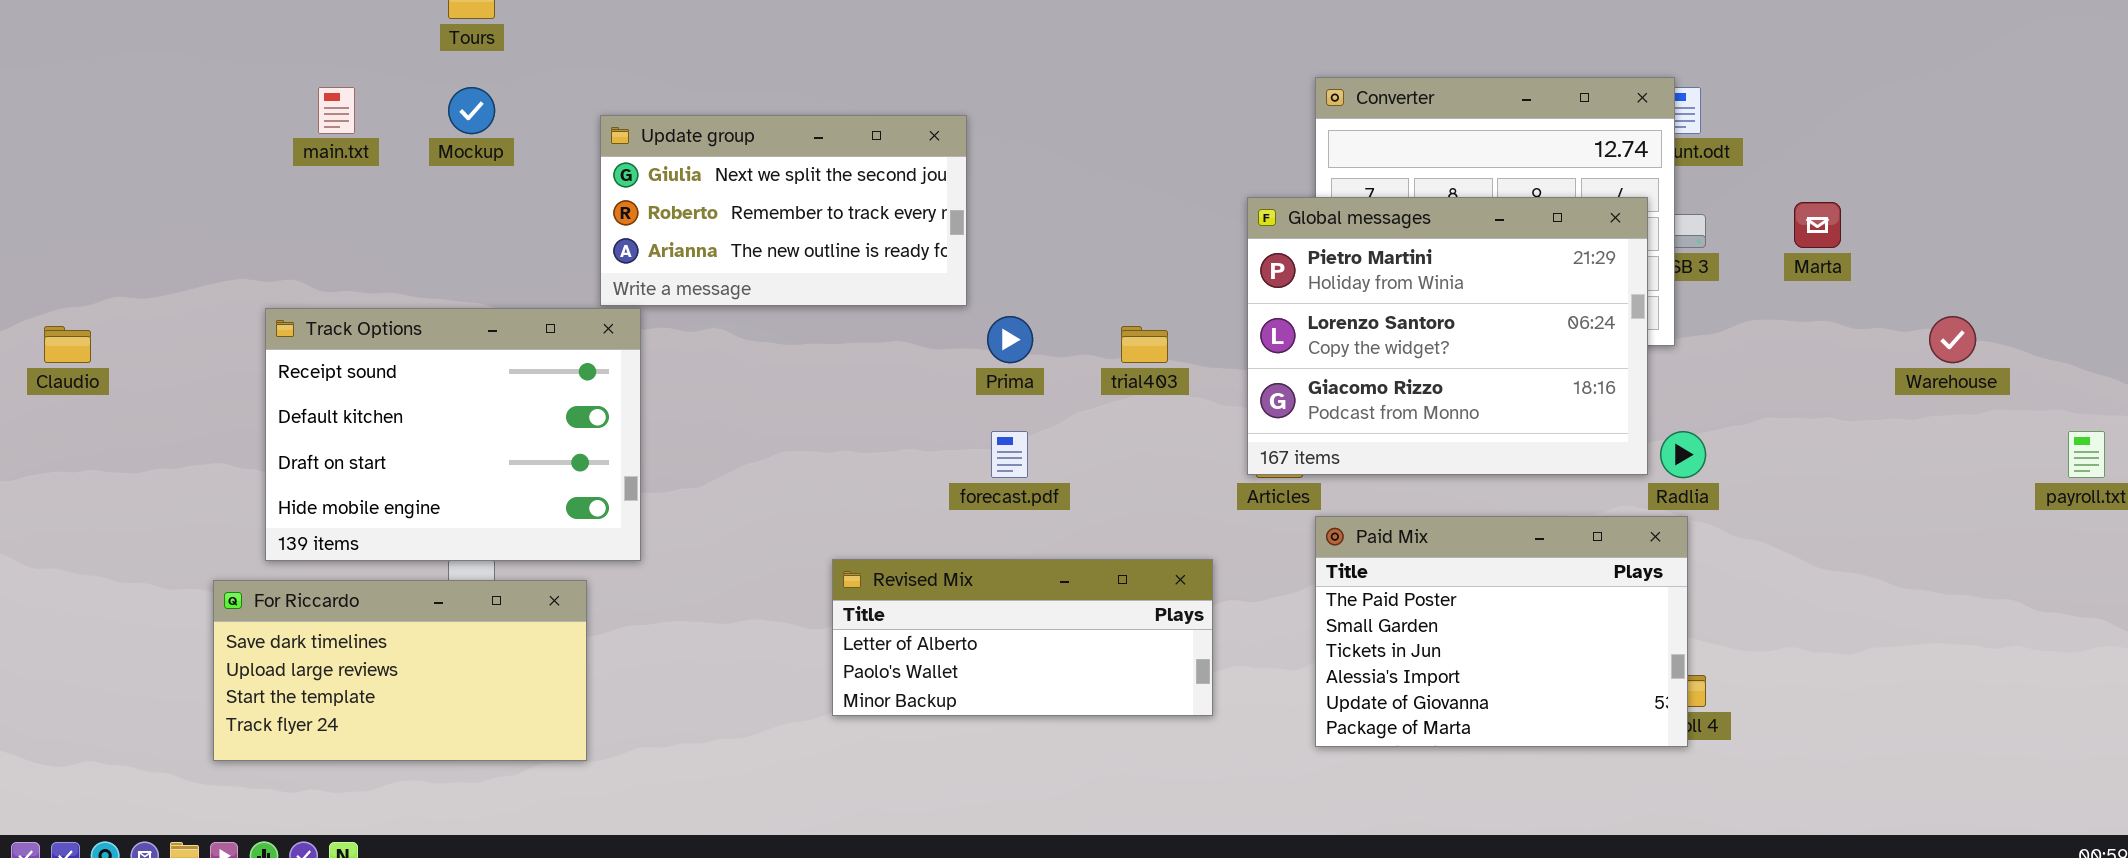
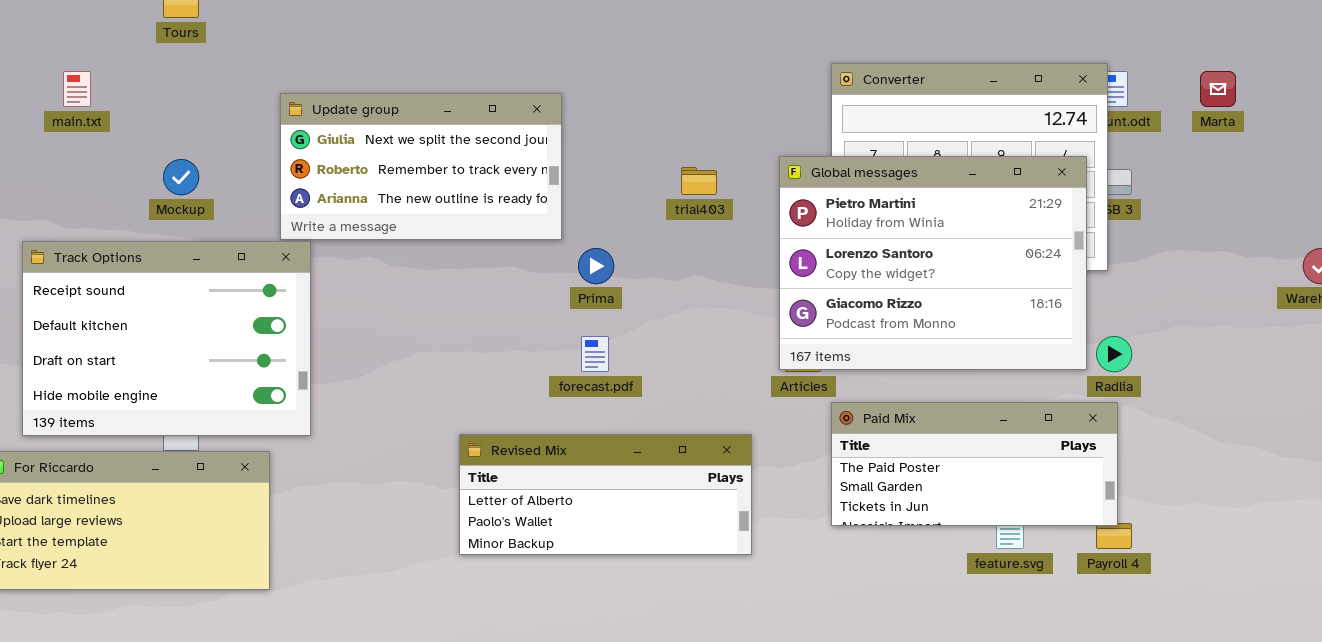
Mockup: [448,87,495,134] -> [163,159,199,195], moved
Marta: [1794,202,1841,248] -> [1200,71,1236,107], moved
trial403: [1121,326,1168,363] -> [681,167,717,195], moved
Paid Mix: [1315,516,1688,747] -> [831,402,1118,526], resized

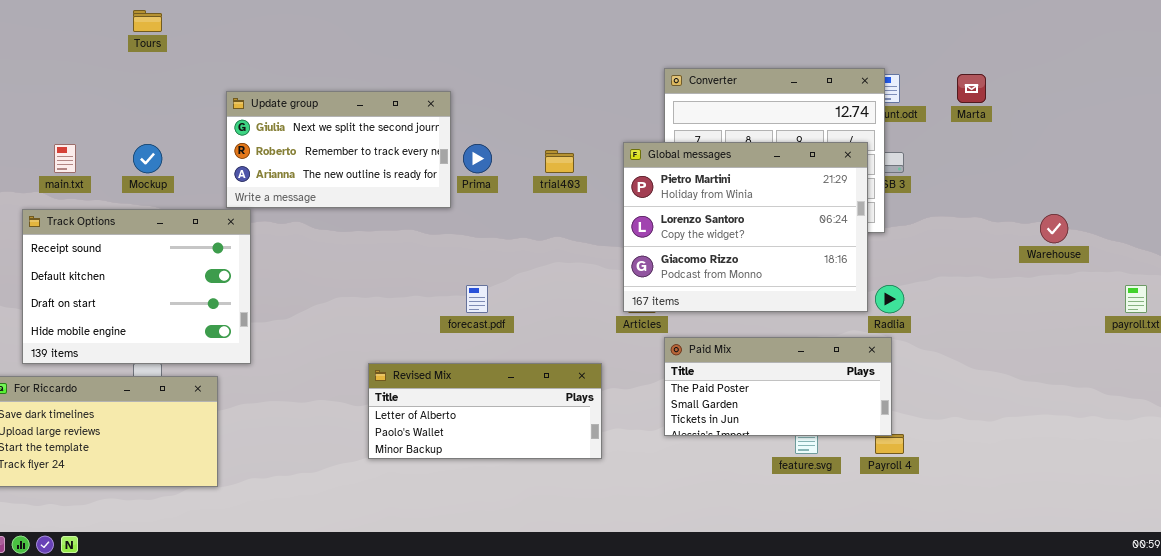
main.txt: [63,71,91,107] -> [54,144,76,173], moved
Prima: [578,248,614,284] -> [463,144,492,173], moved

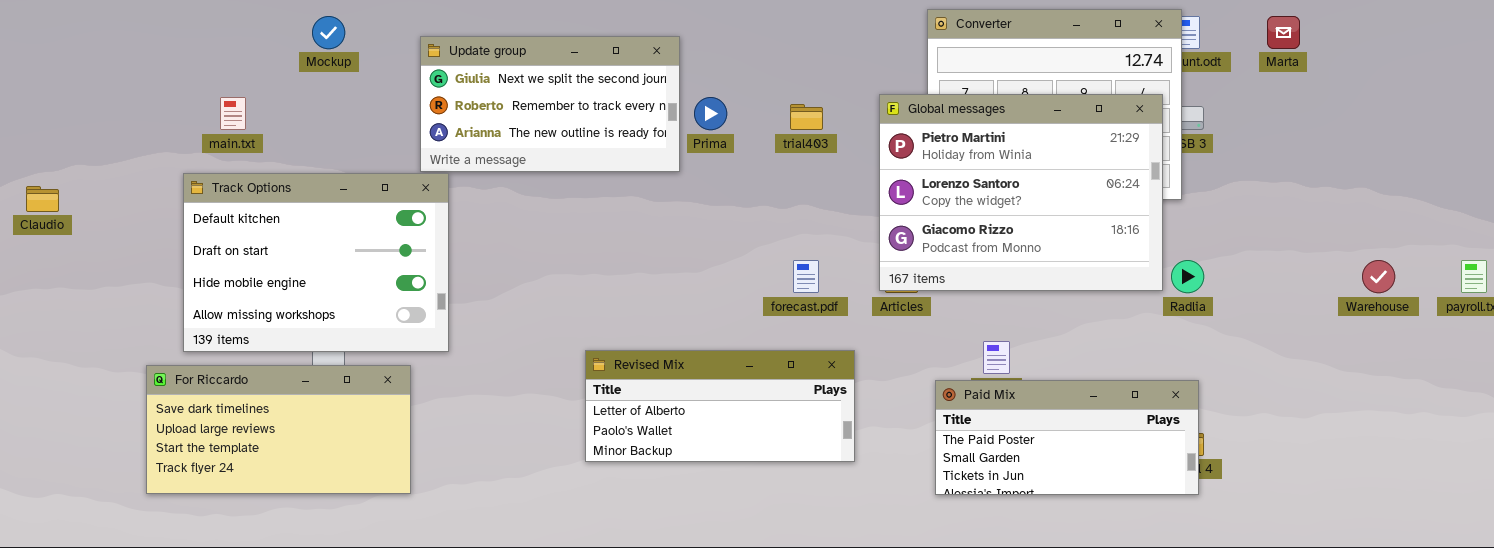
Mockup: [133,144,162,173] -> [312,16,345,49], moved
Track Options: [22,209,251,364] -> [183,173,449,352], scrolled down 1 row
Warehouse: [1040,214,1068,243] -> [1362,260,1395,293], moved
forecast.pdf: [466,285,488,313] -> [793,260,819,293], moved
Paid Mix: [664,337,892,436] -> [935,380,1199,495], moved

